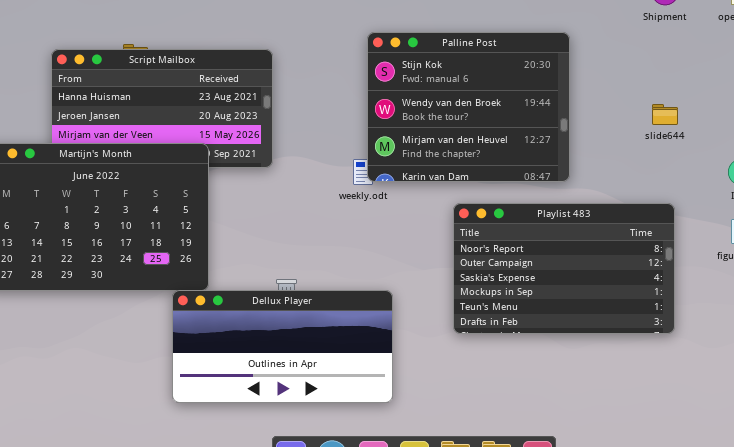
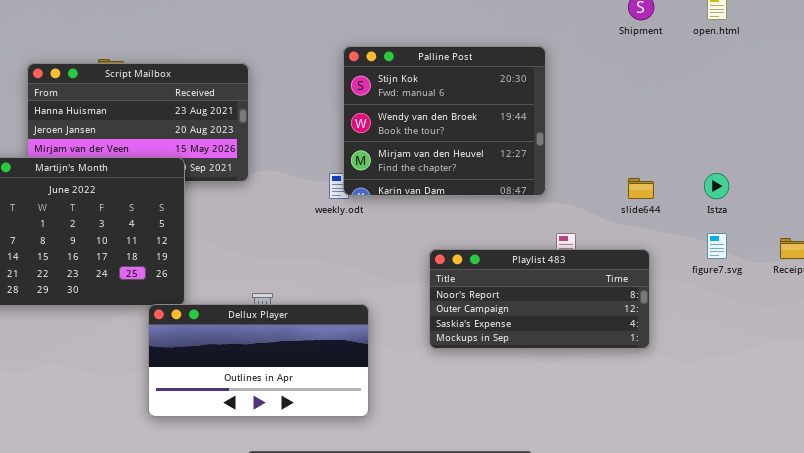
slide644: [652,104,678,125] -> [628,178,654,199], moved
Playlist 483: [453,203,675,334] -> [429,249,650,349], resized

